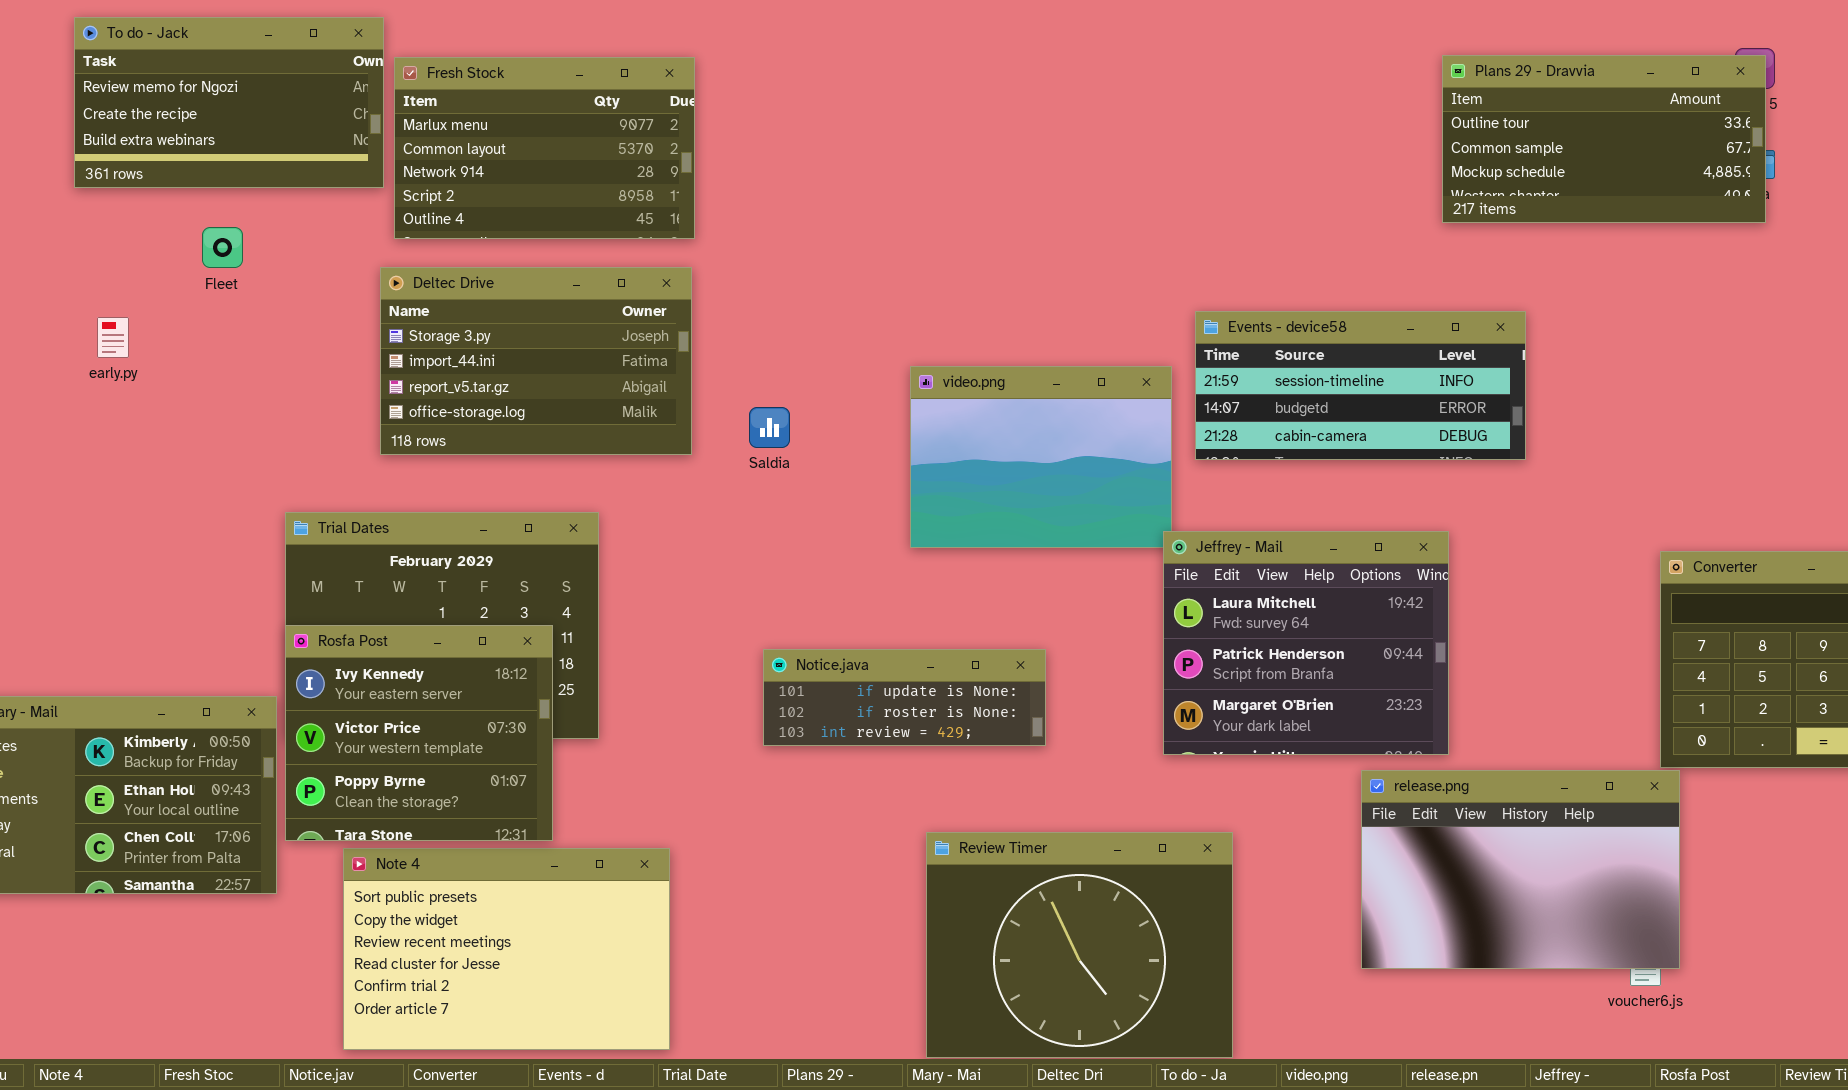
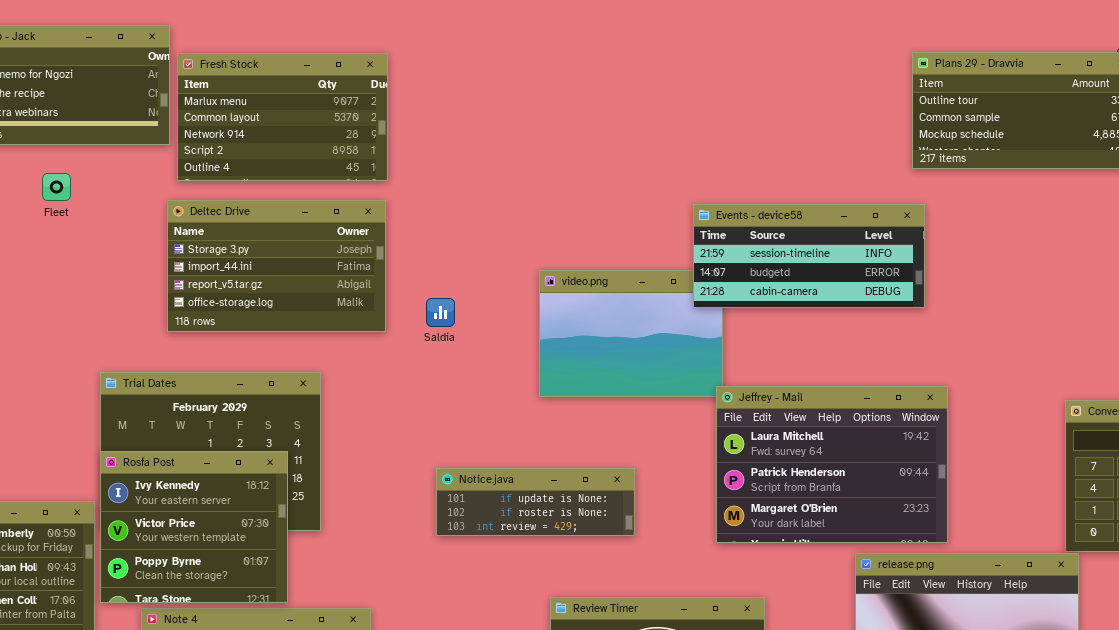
Events - device58: [1195,311,1526,460] -> [693,204,925,308], moved
Jeffrey - Mail: [1163,531,1449,755] -> [716,386,948,543], resized

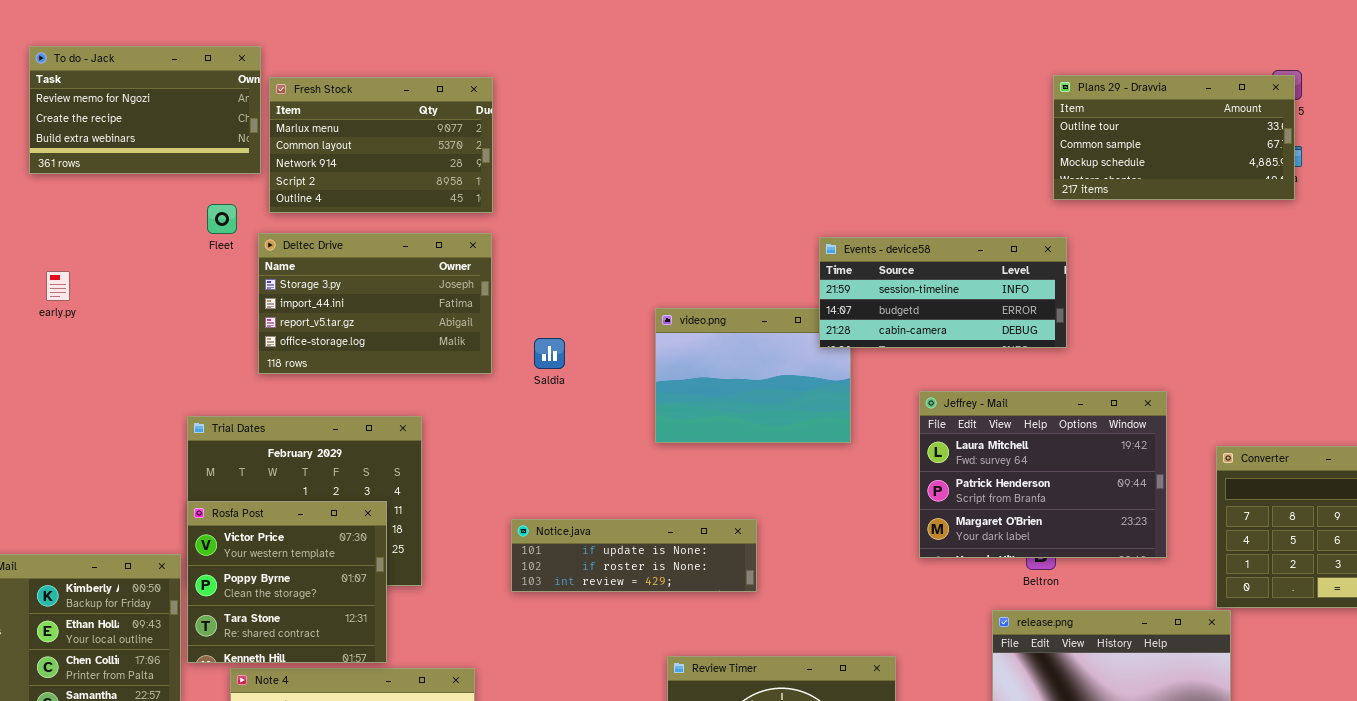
Fleet: [42,173,71,201] -> [207,204,237,234], moved
Jeffrey - Mail: [716,386,948,543] -> [919,391,1167,558], moved
Rosfa Post: [100,451,288,603] -> [187,501,387,663], scrolled down 1 row
Notice.java: [436,468,635,536] -> [511,519,757,592], resized

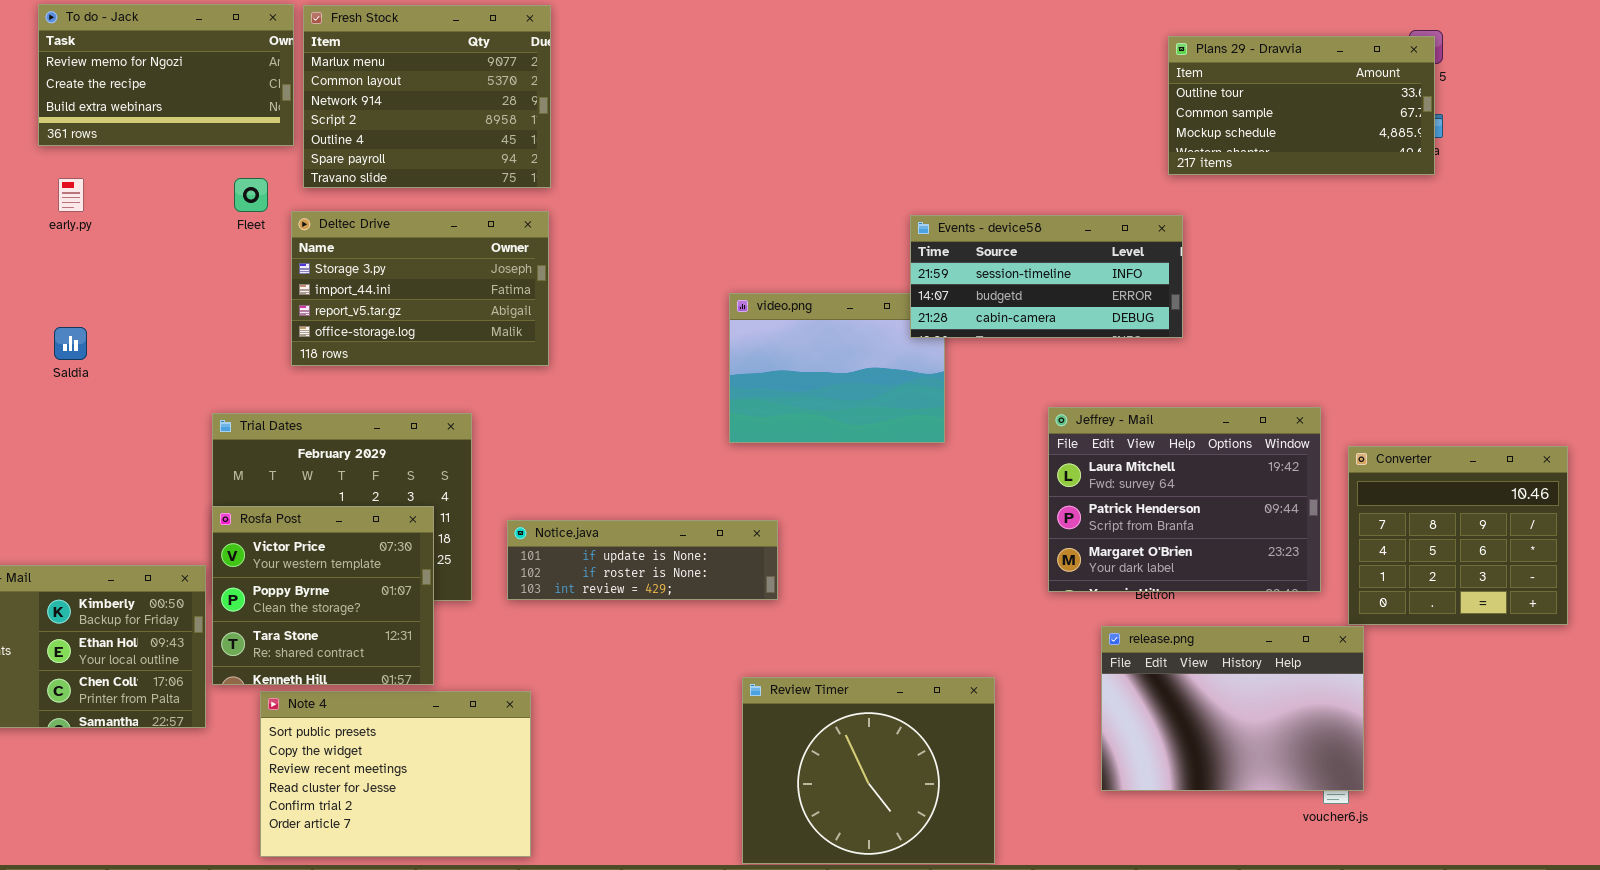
Fresh Stock: [269,77,493,213] -> [303,5,551,188], resized
early.py: [46,271,70,301] -> [58,178,84,212], moved
Saldia: [534,338,565,369] -> [54,327,87,360], moved
Jeffrey - Mail: [919,391,1167,558] -> [1048,407,1321,592], moved
Notice.java: [511,519,757,592] -> [507,520,778,600], moved

